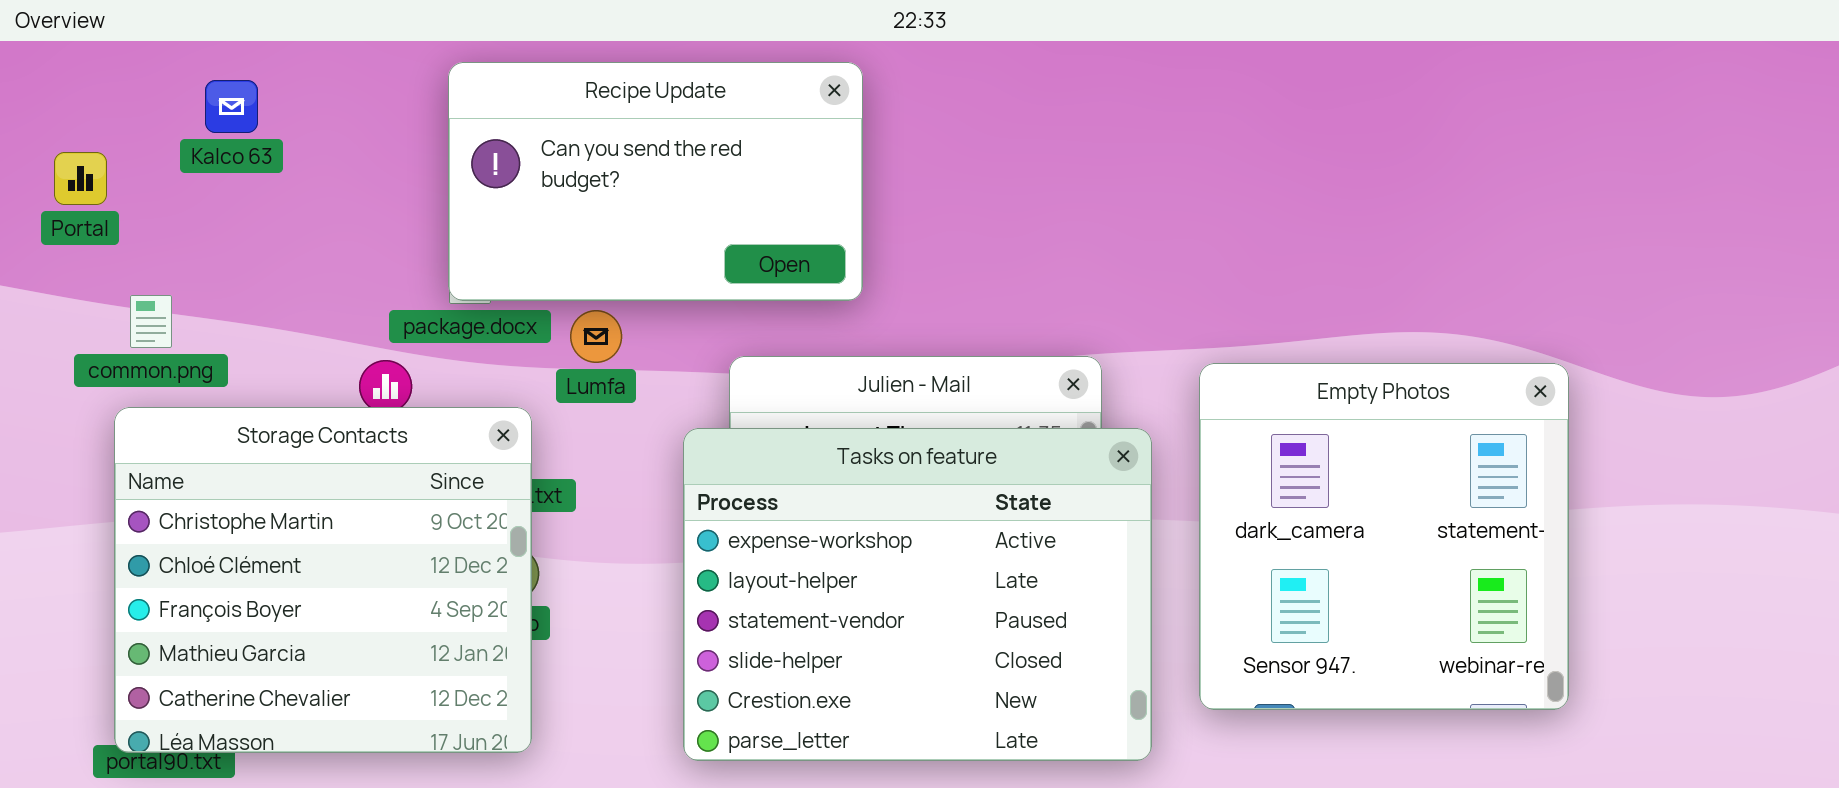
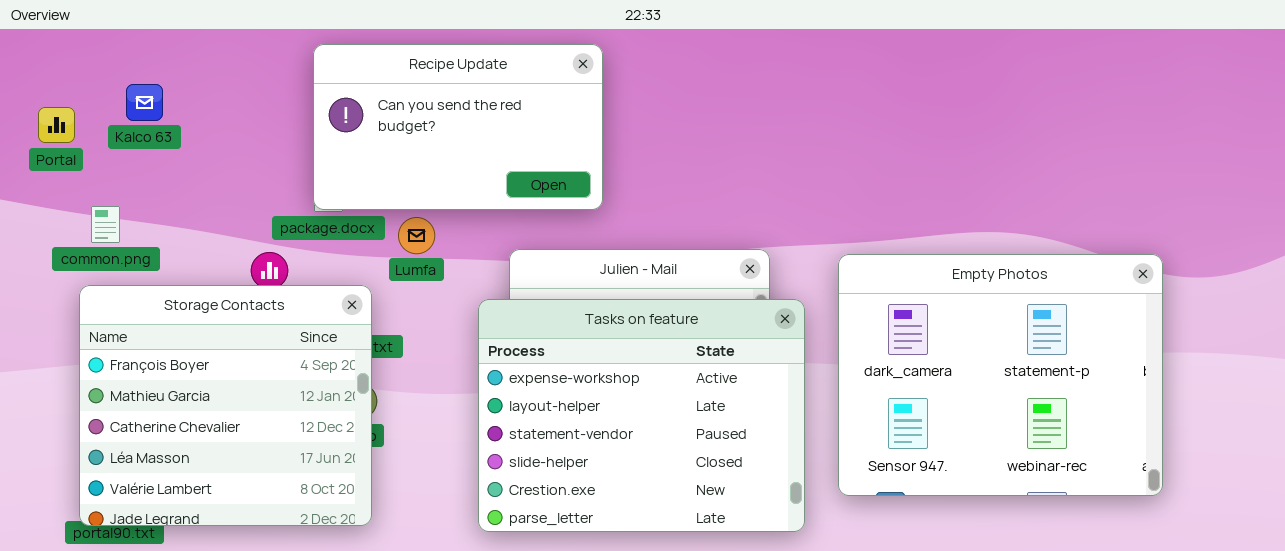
Kalco 63: [205,80,258,133] -> [126,84,163,121], moved
Empty Photos: [1199,363,1569,710] -> [838,254,1163,496], resized
Storage Contacts: [114,407,532,753] -> [79,285,372,526], scrolled down 2 rows

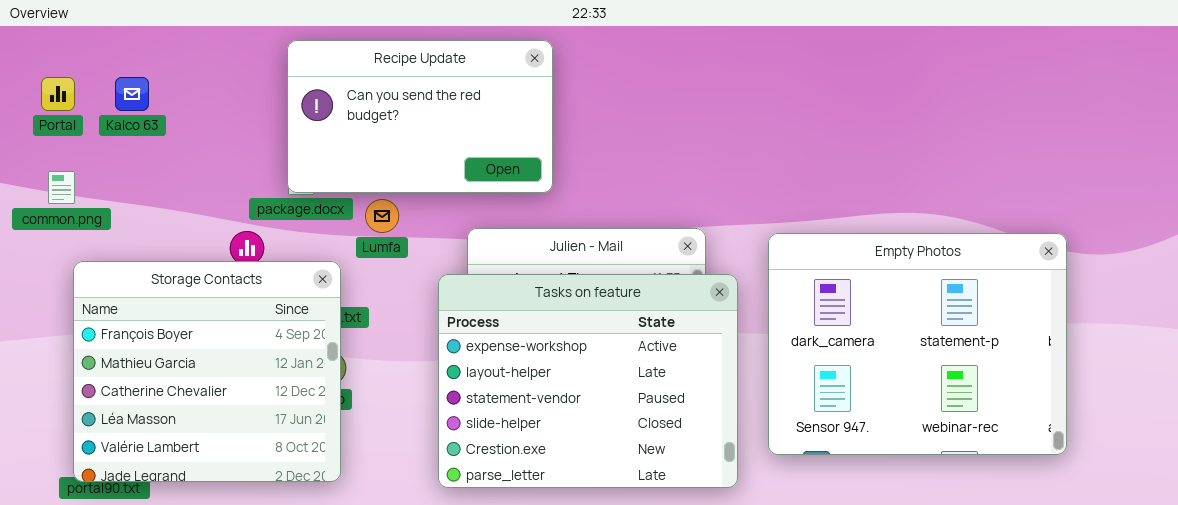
Portal: [38,107,75,143] -> [41,77,75,111], moved
common.png: [91,206,120,243] -> [48,171,75,204], moved

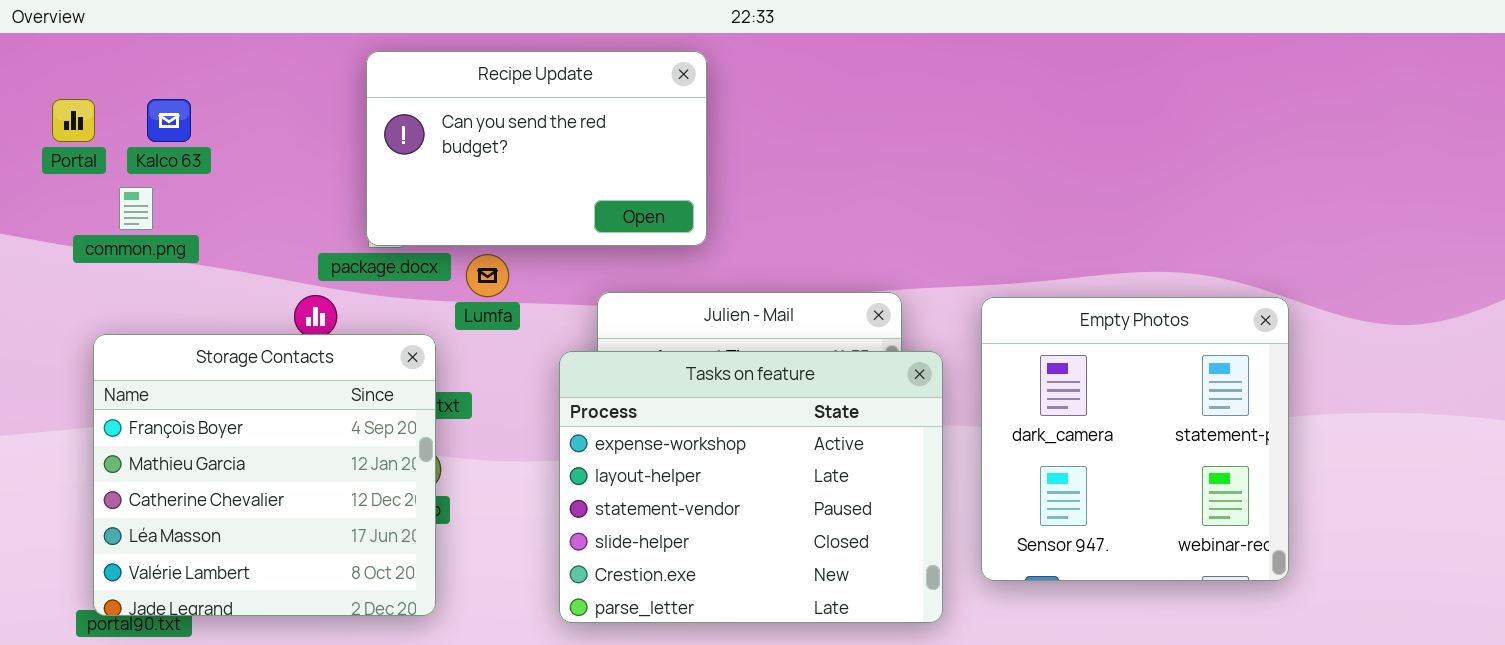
common.png: [48,171,75,204] -> [119,187,153,230], moved
Empty Photos: [768,233,1067,455] -> [981,297,1289,581], resized

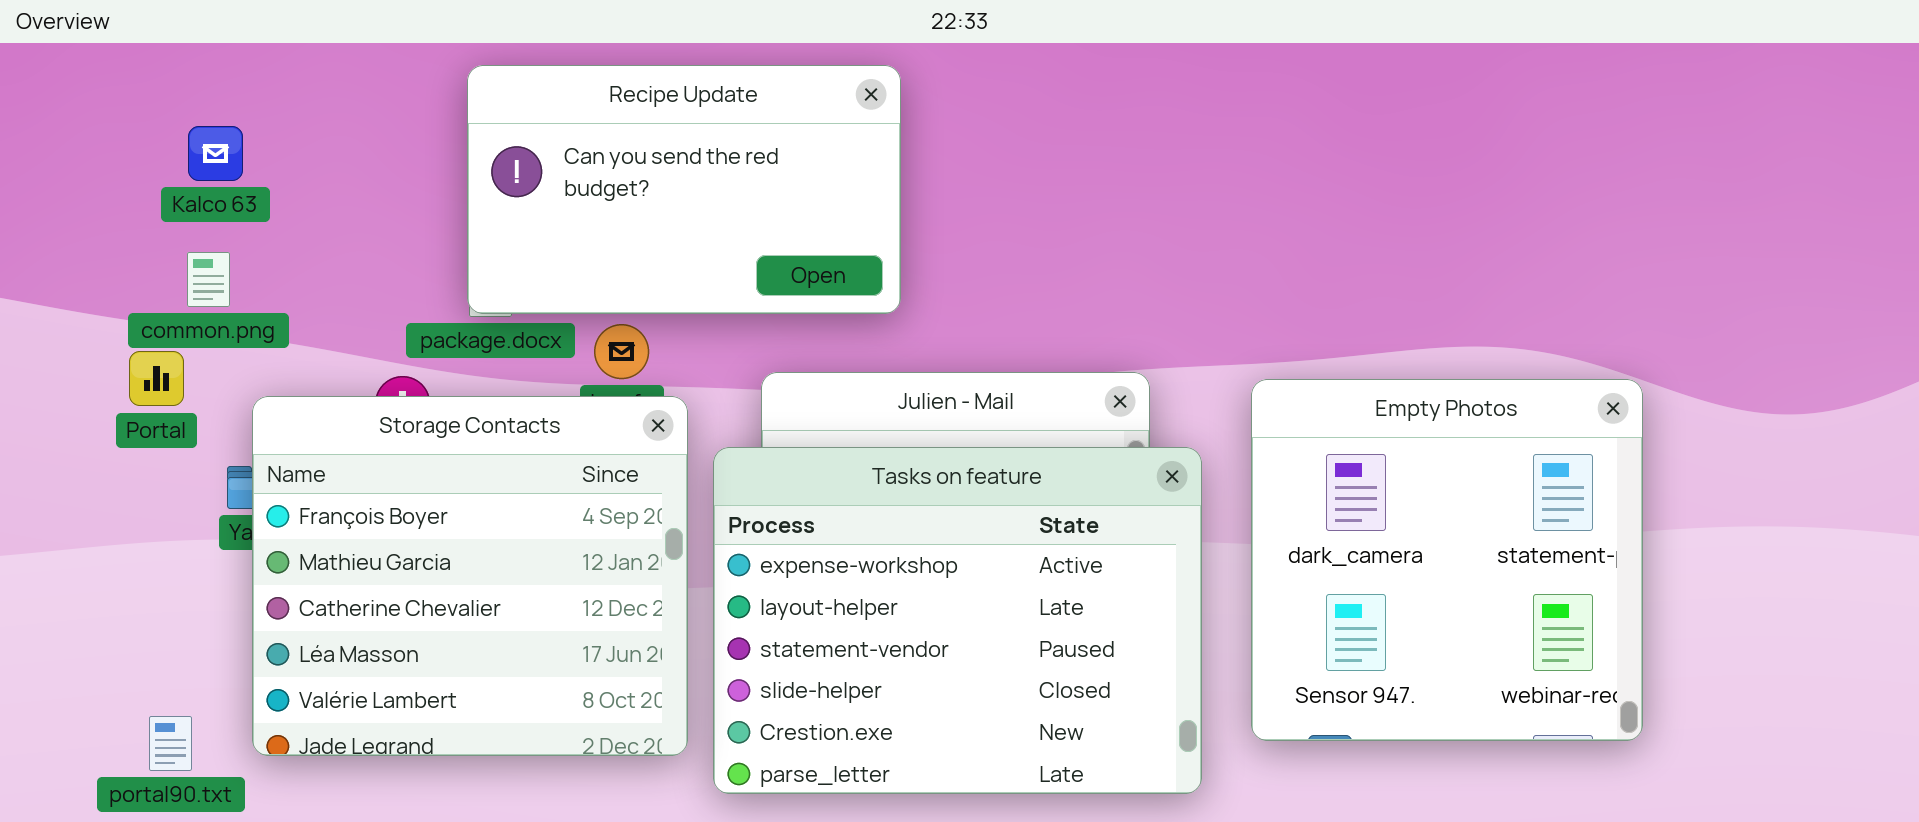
Portal: [52,99,95,142] -> [129,351,184,406], moved
common.png: [119,187,153,230] -> [187,252,230,307], moved
Storage Contacts: [93,334,436,616] -> [252,396,688,756], moved

